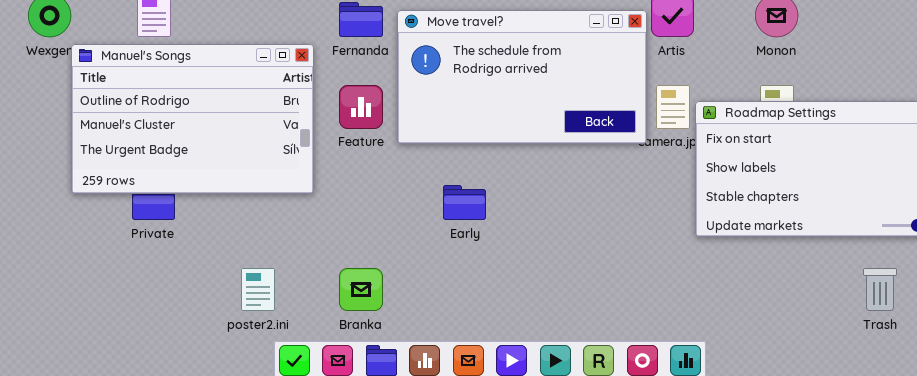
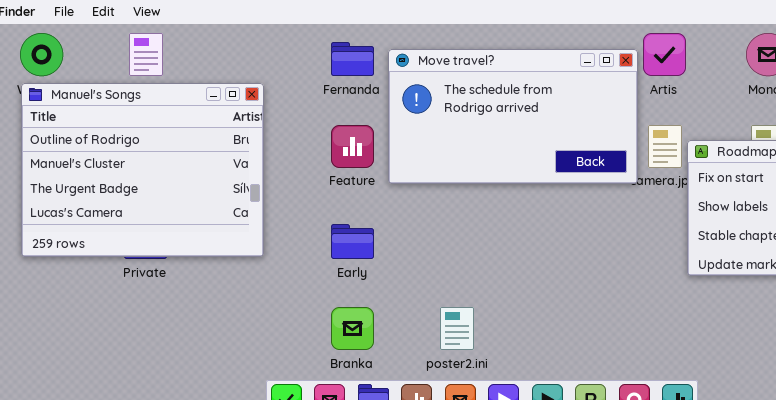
Manuel's Songs: [71,44,314,194] -> [21,83,264,257], moved, resized
Early: [443,185,486,220] -> [331,224,374,259], moved
poster2.ini: [241,268,275,311] -> [440,307,474,350], moved

